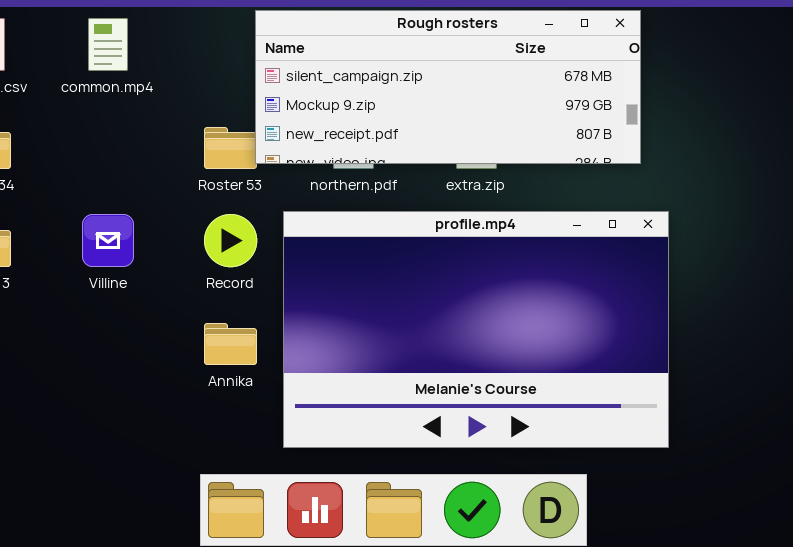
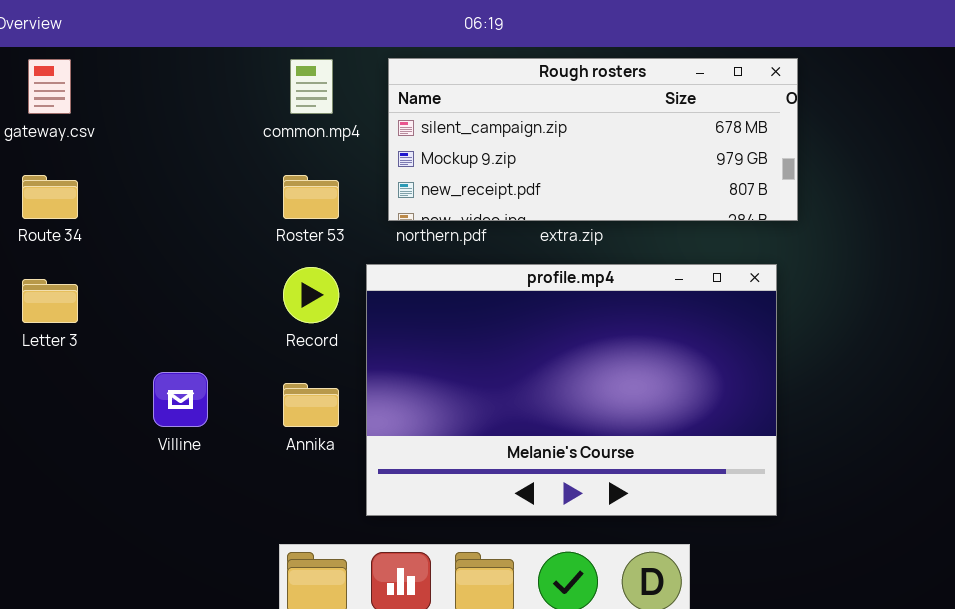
Rough rosters: [255,10,641,164] -> [388,58,798,221], moved
common.mp4: [88,18,128,71] -> [290,59,333,114], moved
Villine: [82,214,134,267] -> [153,372,208,427], moved

